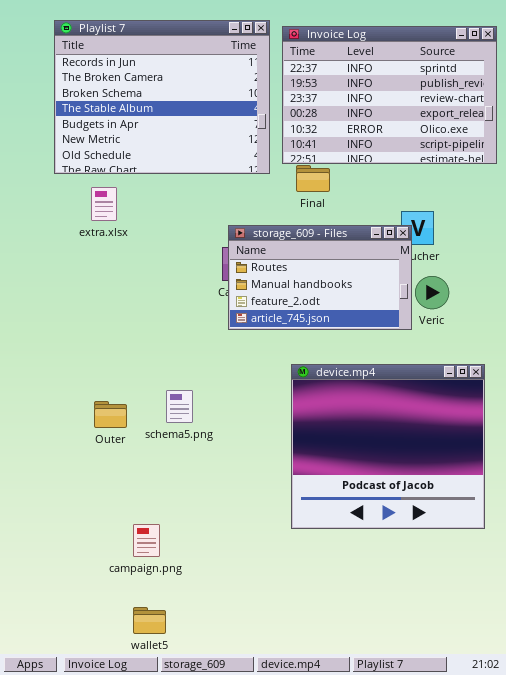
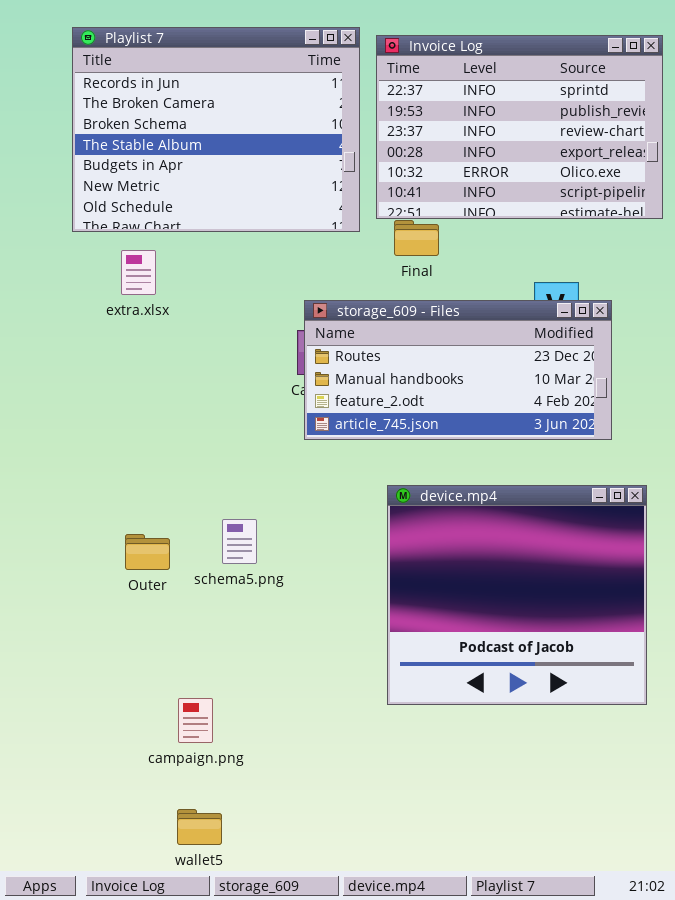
storage_609 - Files: [228,225,412,330] -> [304,300,612,440], resized

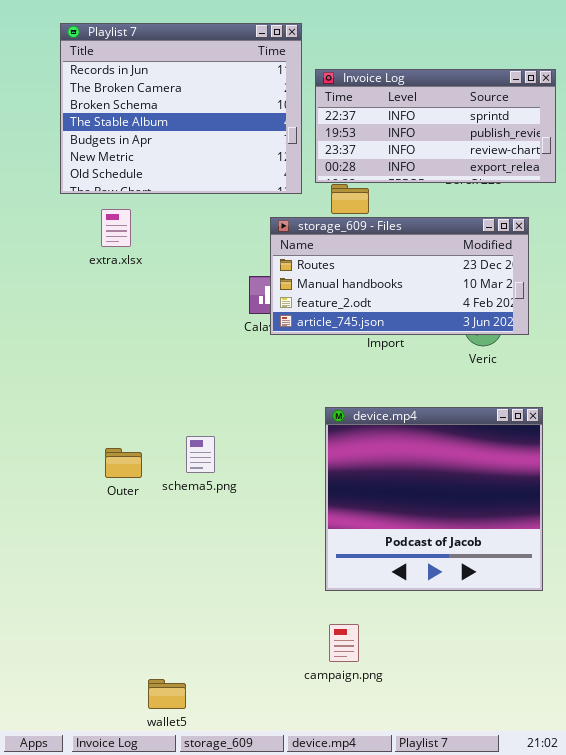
Invoice Log: [376,35,663,219] -> [315,69,556,183], resized
storage_609 - Files: [304,300,612,440] -> [270,217,529,335], moved
campaign.png: [178,698,213,743] -> [329,624,359,662], moved

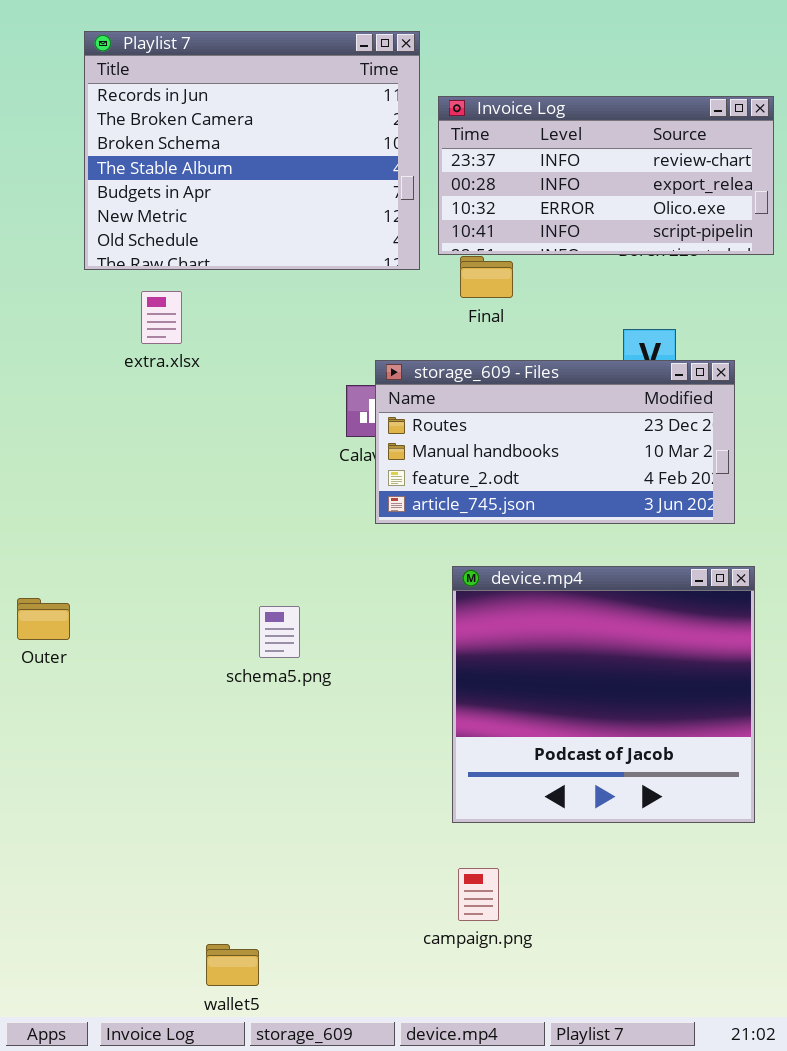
Invoice Log: [315,69,556,183] -> [438,96,774,255], scrolled down 2 rows
storage_609 - Files: [270,217,529,335] -> [375,360,735,524], moved
Outer: [105,448,142,478] -> [17,598,70,640], moved

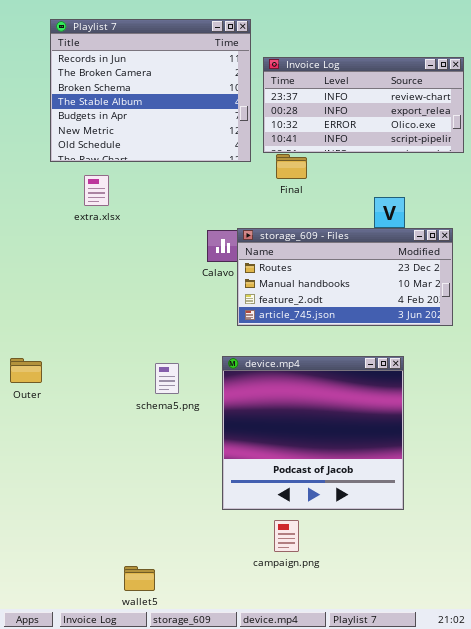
storage_609 - Files: [375,360,735,524] -> [237,228,453,326], moved
device.mp4: [452,566,755,823] -> [222,356,404,510], moved

